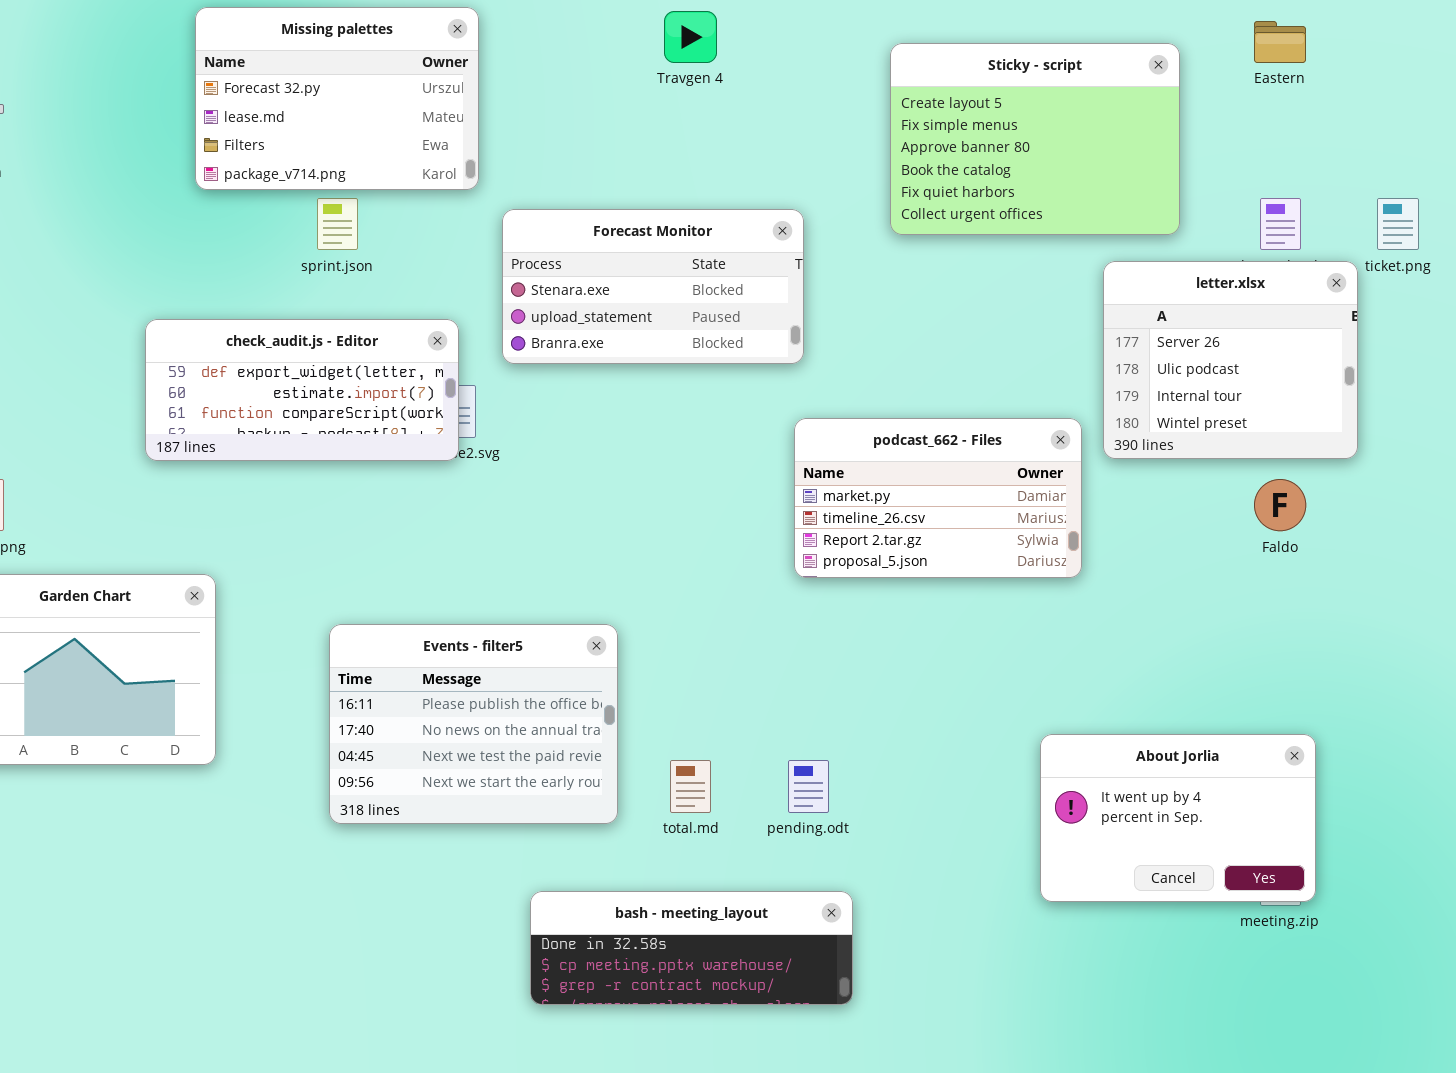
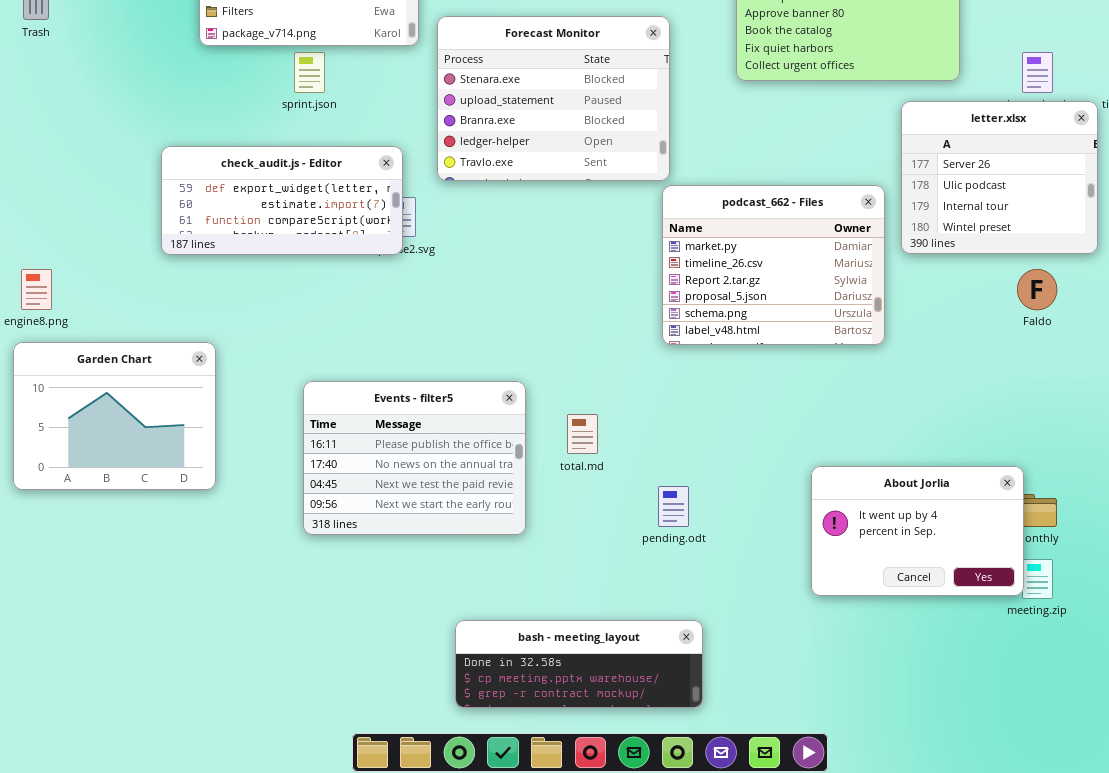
Forecast Monitor: [502,209,804,364] -> [437,16,670,181], resized
podcast_662 - Files: [794,418,1082,578] -> [662,185,885,345], resized
About Jorlia: [1040,734,1316,902] -> [811,466,1024,596], moved
total.md: [670,760,711,813] -> [567,414,598,454], moved
bash - meeting_layout: [530,891,853,1005] -> [455,620,703,708], moved

